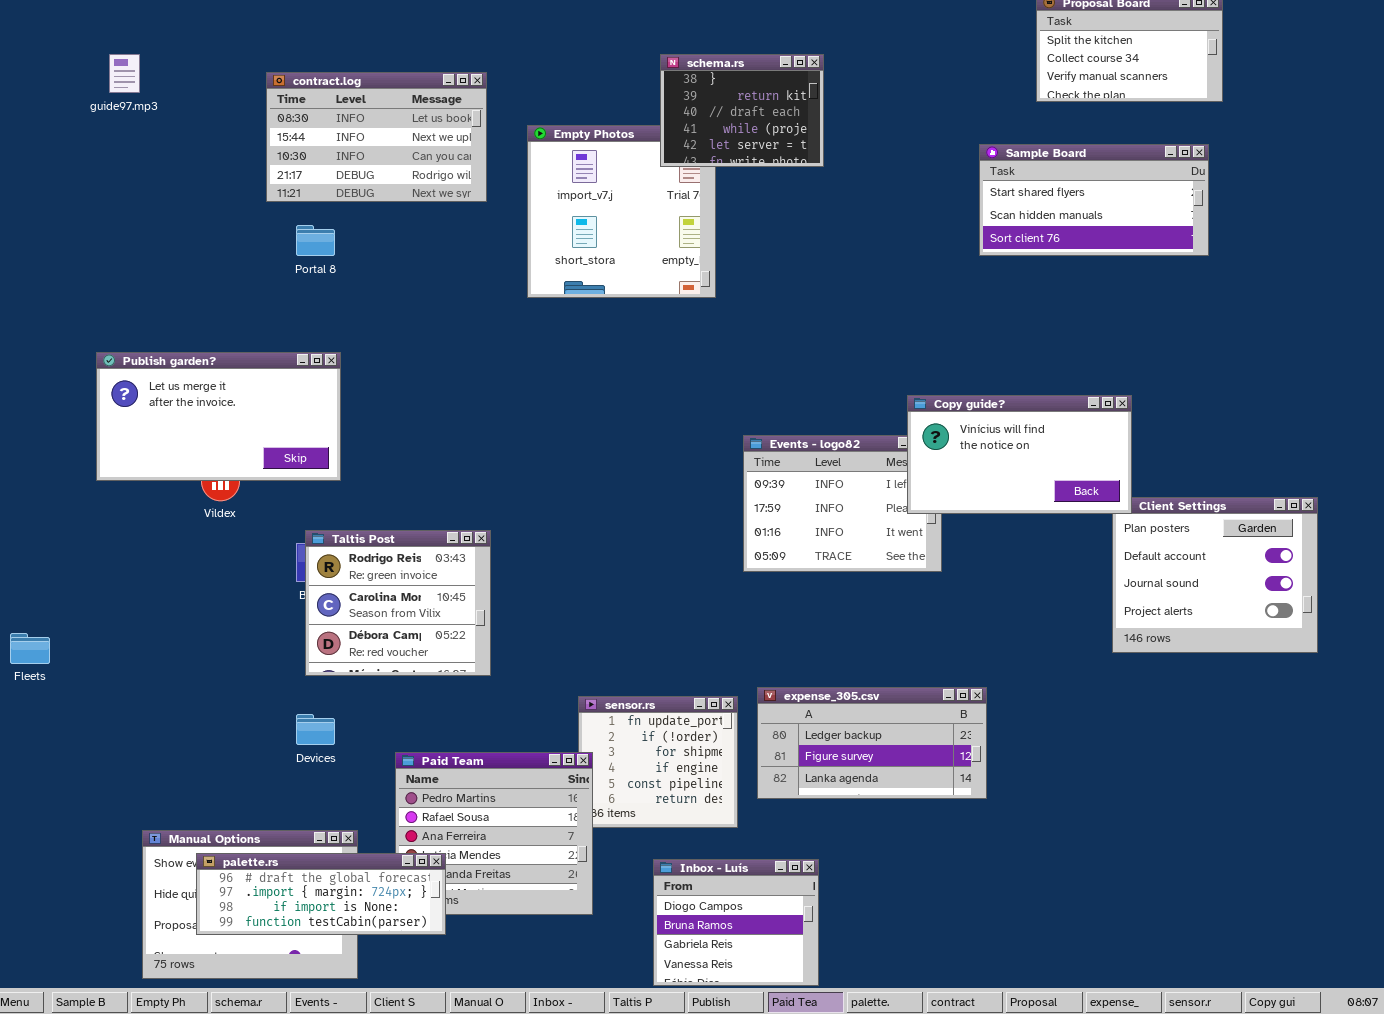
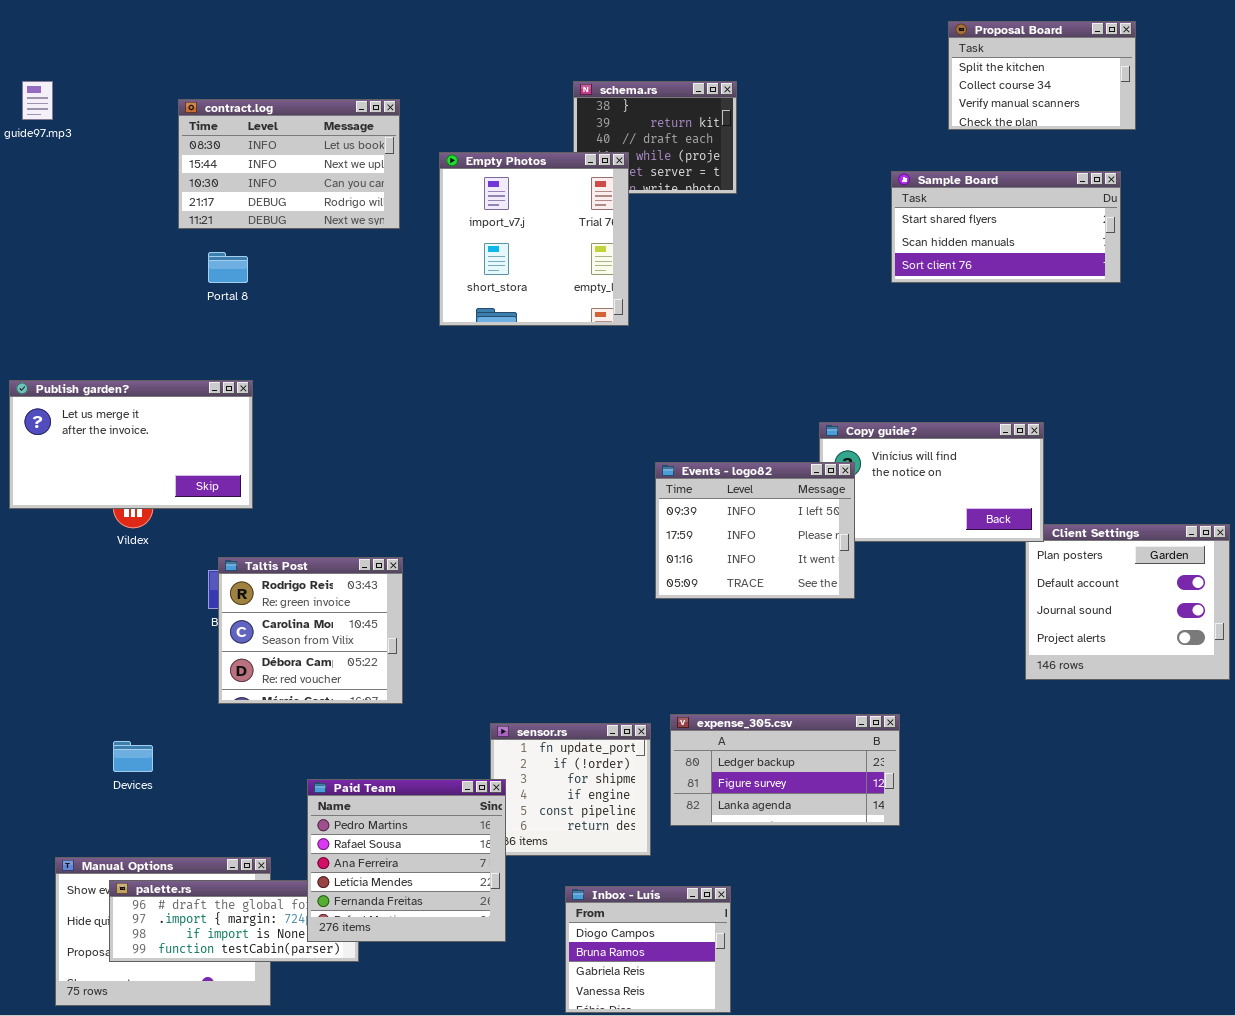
Empty Photos: [527,125,716,298] -> [439,152,629,326], raised
Events - logo82: [743,435,942,572] -> [655,462,855,599], raised
Devices: [296,714,335,745] -> [113,741,153,772], moved
Paid Team: [395,752,593,915] -> [307,779,506,942], raised

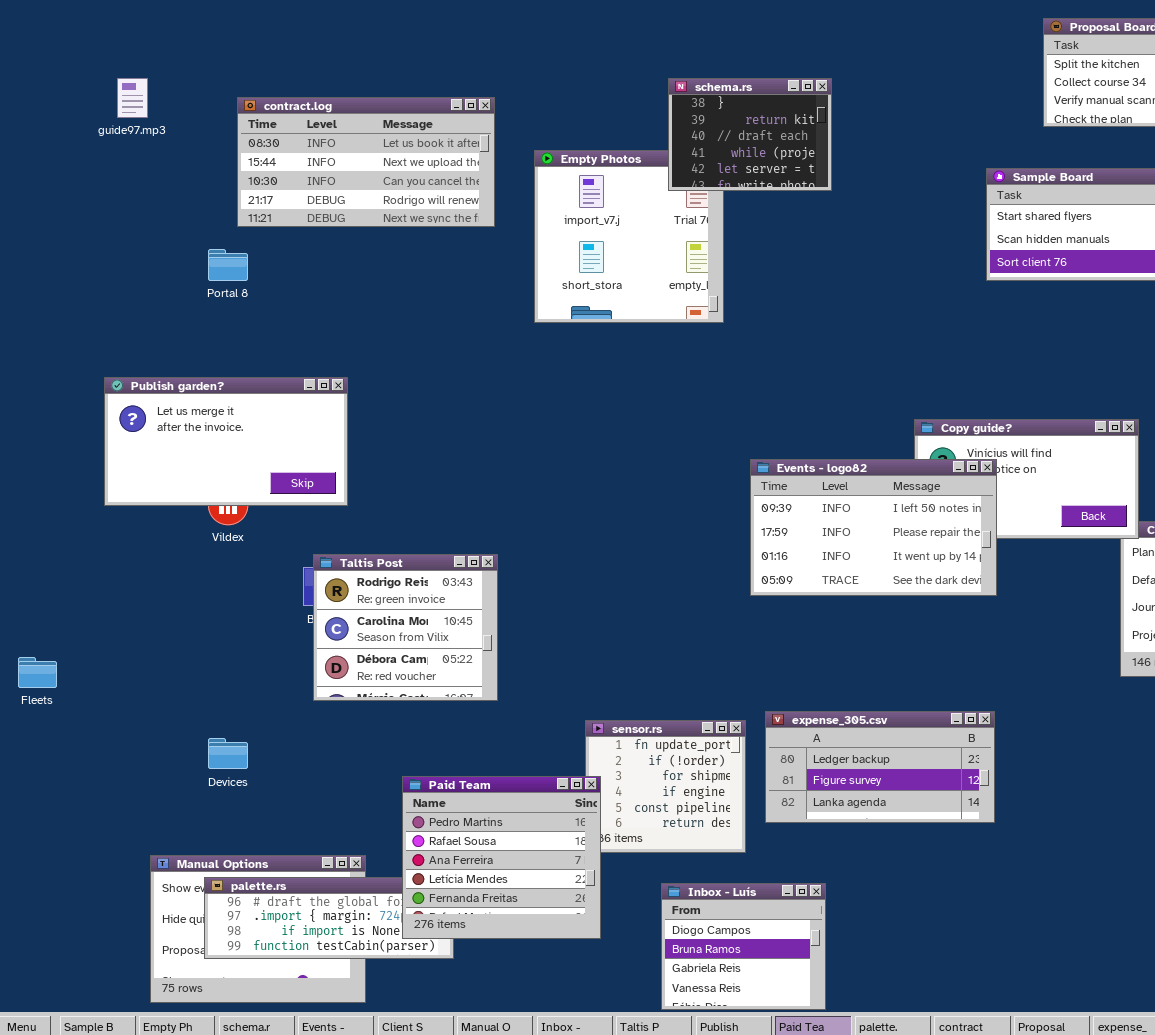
schema.rs: [573,81,737,194] -> [668,78,832,191], raised
contract.log: [178,99,400,229] -> [237,97,495,227], resized
Portal 8: [208,252,248,283] -> [208,249,248,281], moved
Events - logo82: [655,462,855,599] -> [750,459,997,596], resized

